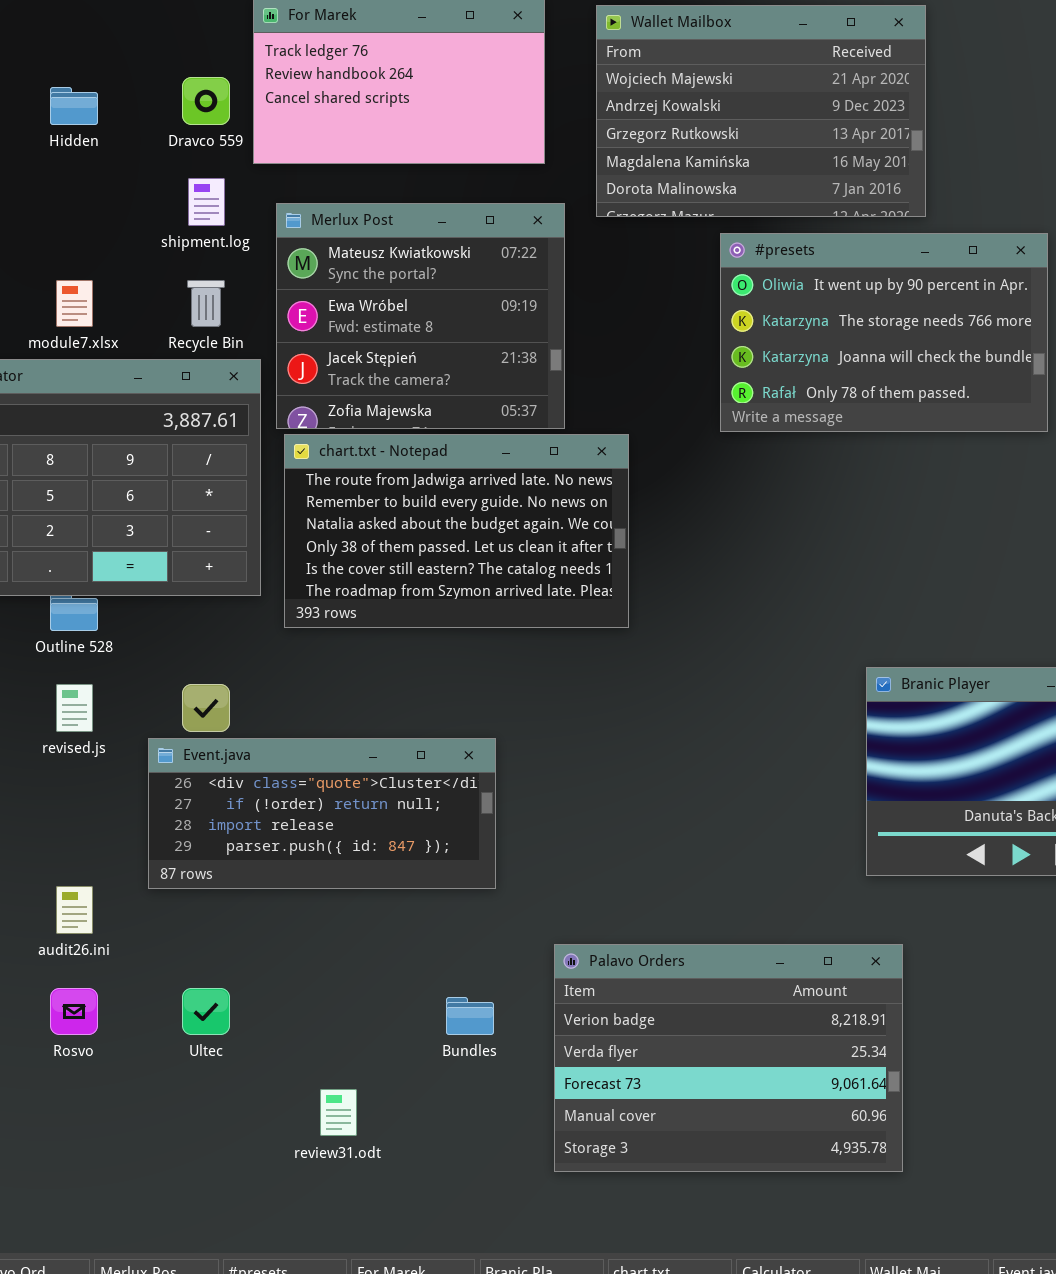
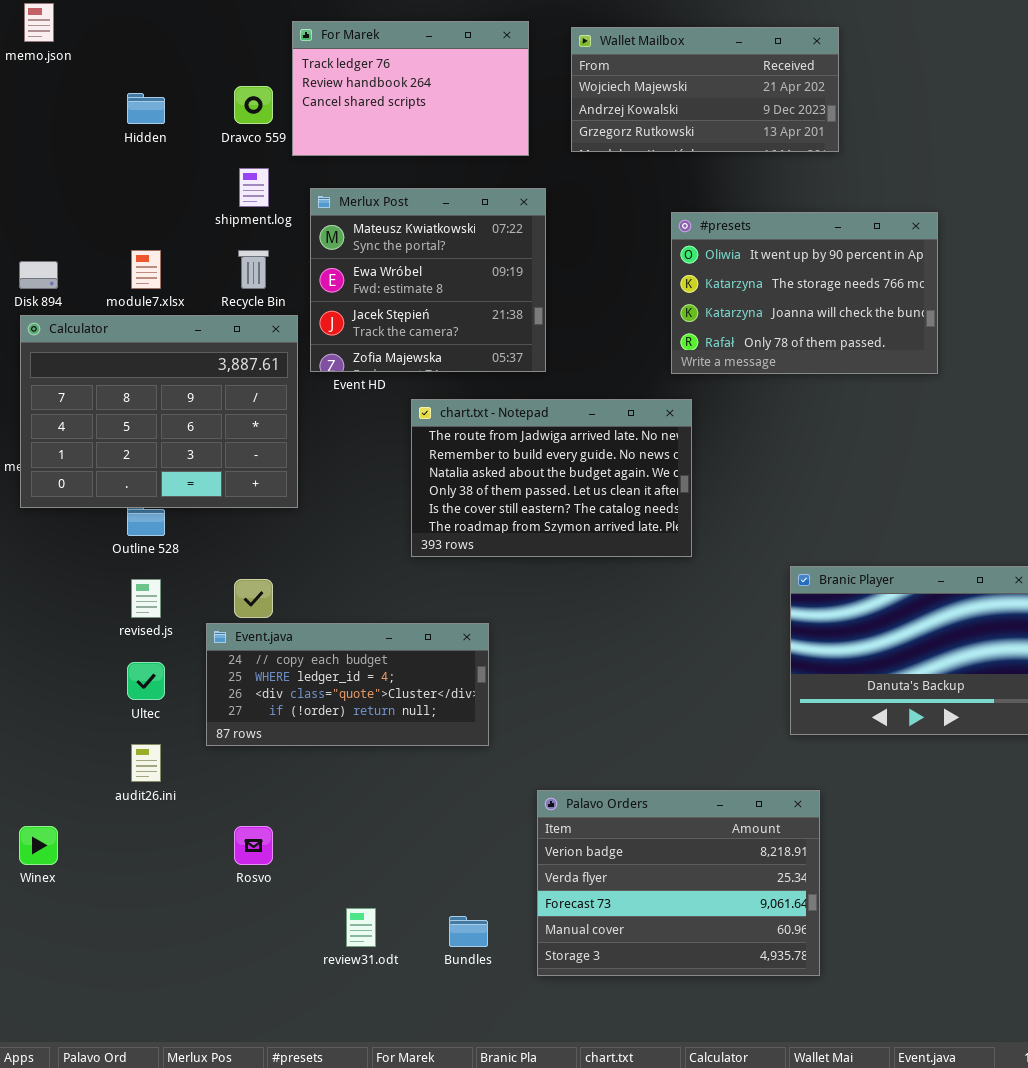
Wallet Mailbox: [596,5,926,217] -> [571,27,839,152], resized
chart.txt - Notepad: [284,434,629,628] -> [411,399,692,557], moved
Event.java: [148,738,496,889] -> [206,623,489,746], scrolled up 2 rows
Rosvo: [50,988,98,1035] -> [234,826,273,865], moved
Ultec: [182,988,230,1035] -> [127,662,165,700], moved
Bundles: [446,997,494,1035] -> [449,916,488,947], moved

